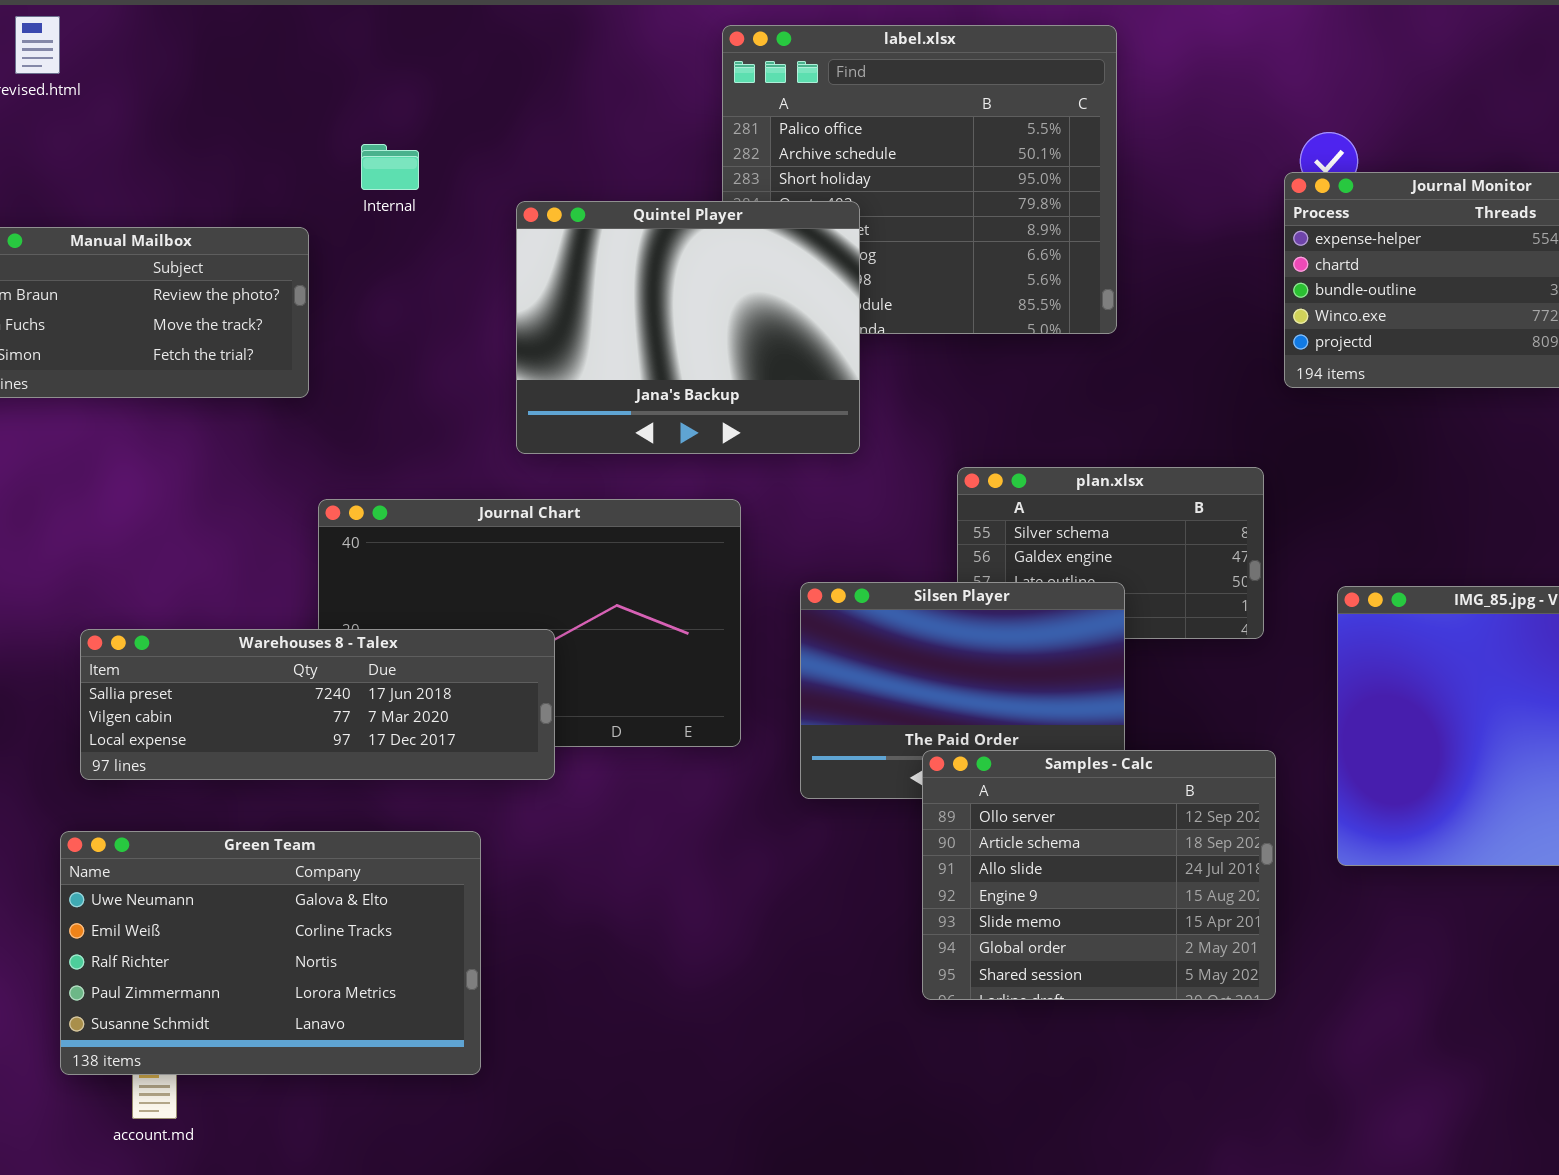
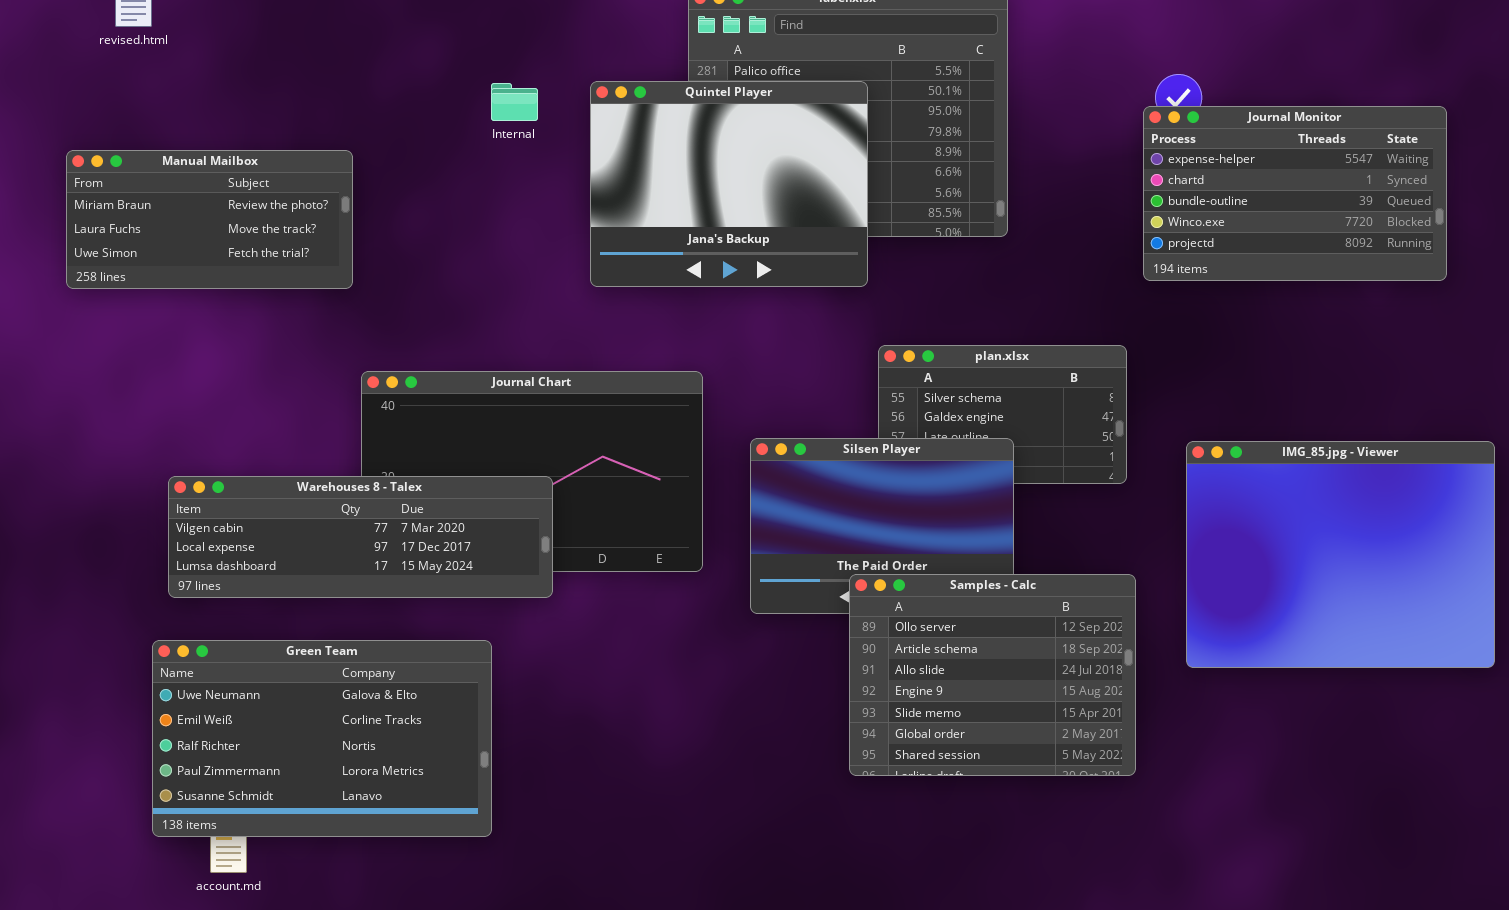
Internal: [361,144,419,190] -> [491,83,538,121], moved
Quintel Player: [516,201,860,454] -> [590,81,868,287], moved
Warehouses 8 - Talex: [80,629,555,780] -> [168,476,553,598], scrolled down 1 row

